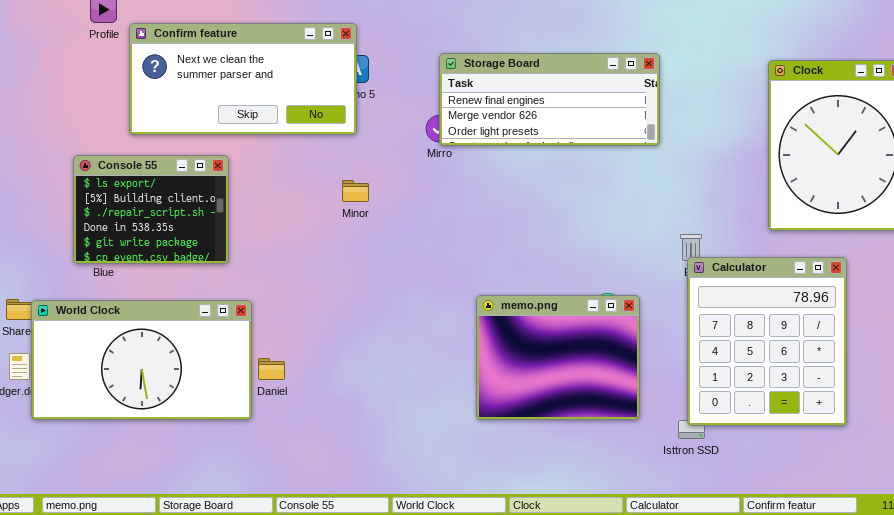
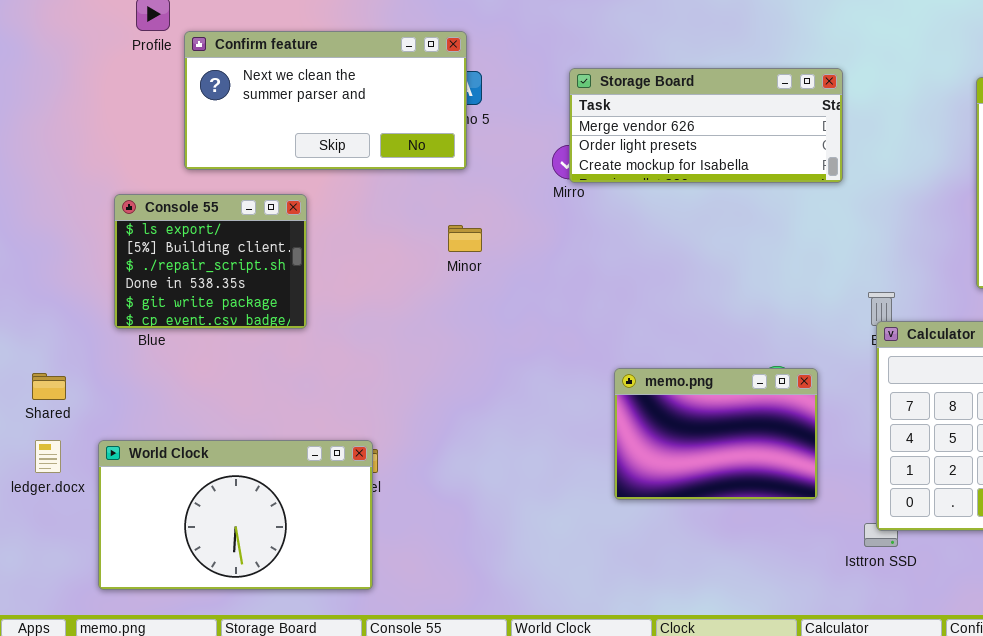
Storage Board: [439,53,660,146] -> [569,68,843,183], scrolled down 1 row
memo.png: [476,295,640,420] -> [614,368,818,500], resized
World Clock: [31,300,252,420] -> [98,440,373,590], moved

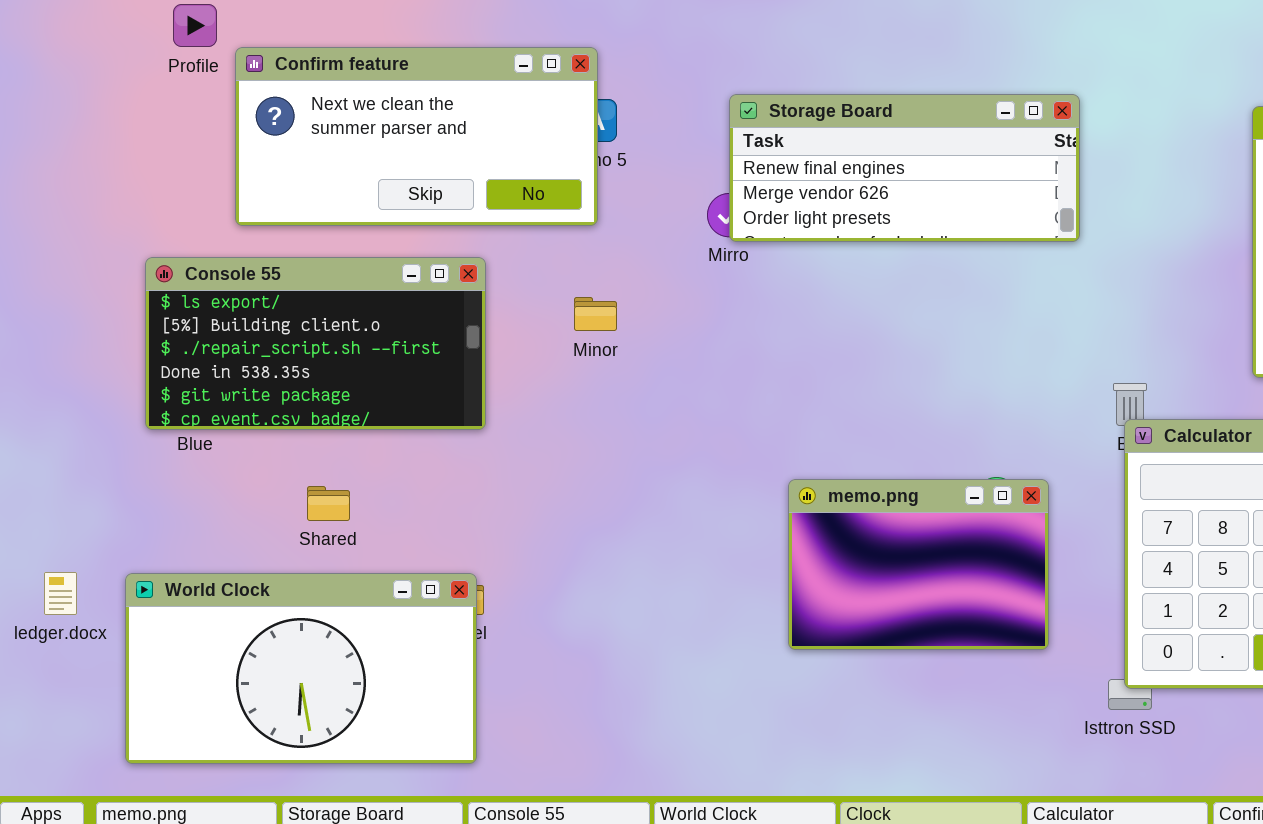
Storage Board: [569,68,843,183] -> [729,94,1080,242], scrolled up 1 row
Console 55: [114,194,307,329] -> [145,257,486,430], resized
Shared: [32,373,66,400] -> [307,486,350,521], moved

